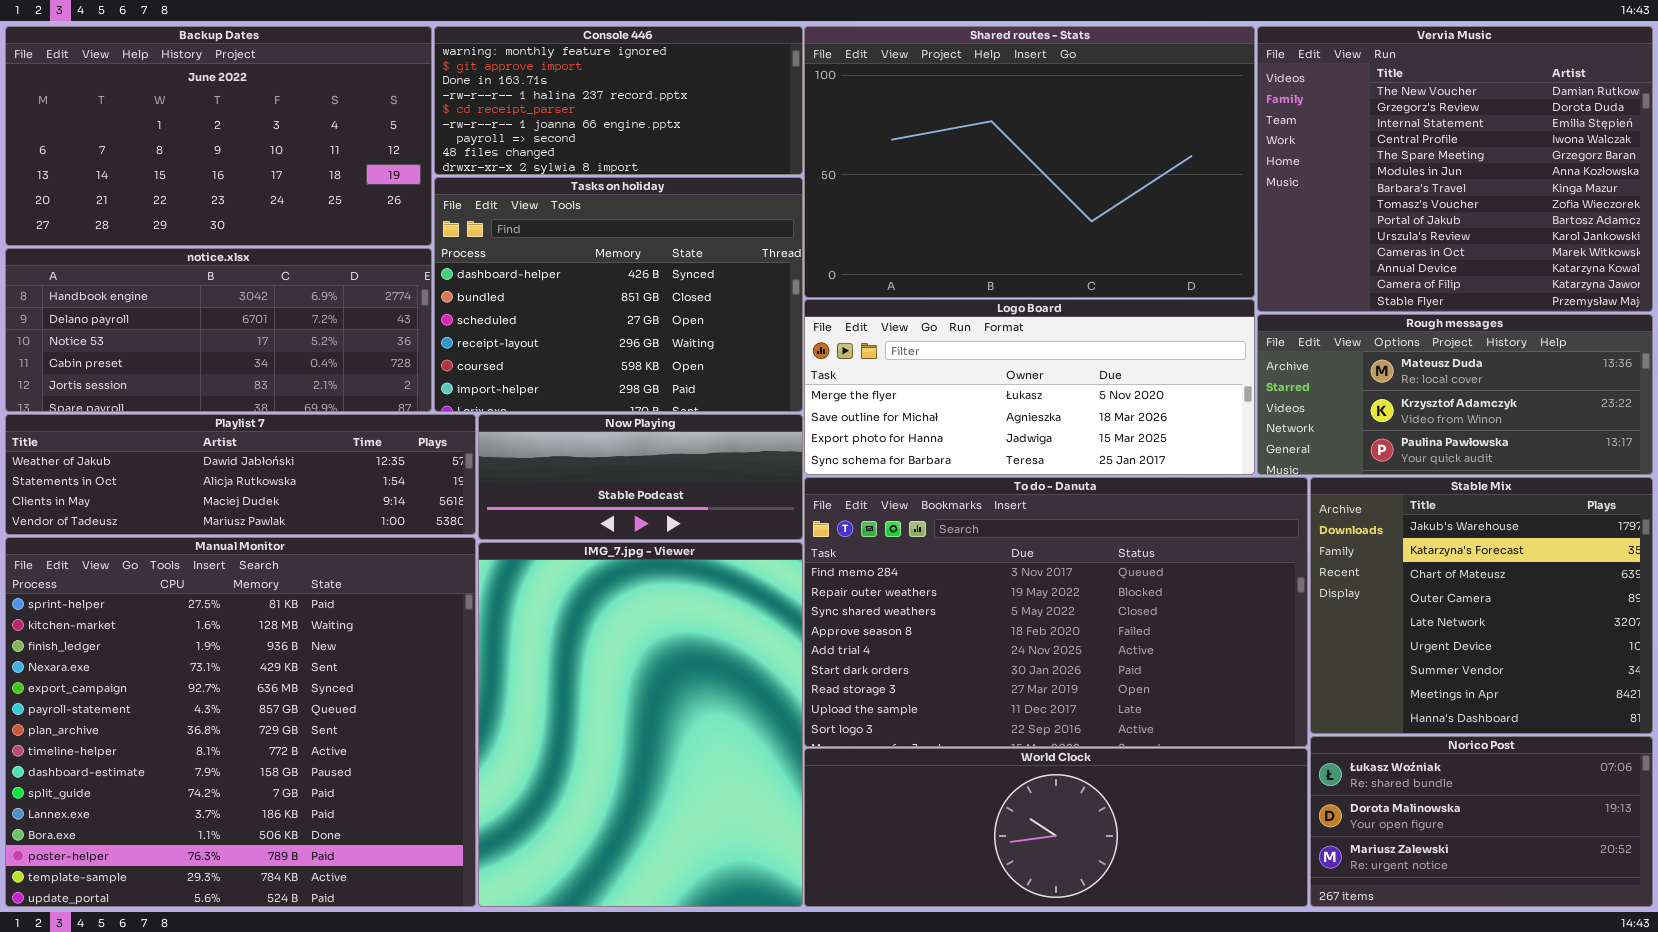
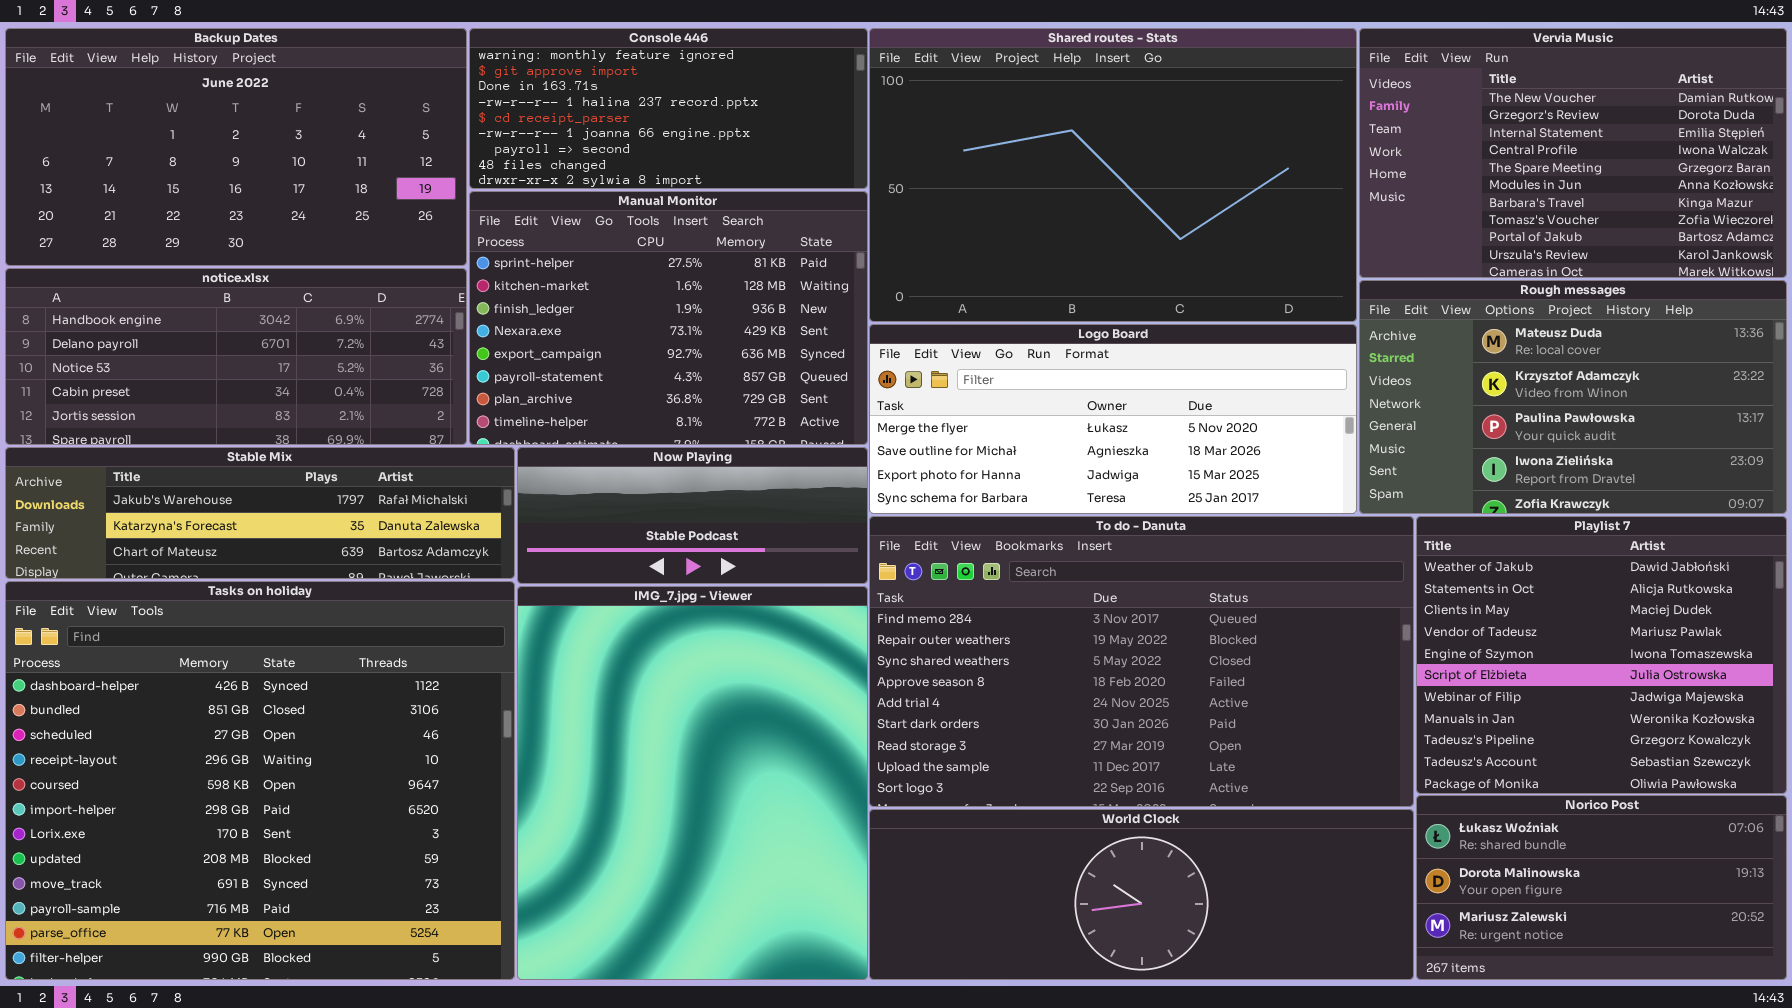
Vervia Music: [1257,26,1653,312] -> [1359,28,1787,278], resized
Tasks on holiday: [434,177,803,412] -> [5,581,515,980], moved, resized
Rough messages: [1257,314,1653,475] -> [1359,280,1787,514], resized
Playlist 7: [5,414,476,535] -> [1416,516,1787,794], moved, resized
Stable Mix: [1310,477,1653,734] -> [5,447,515,579], moved, resized
Manual Monitor: [5,537,476,907] -> [469,191,868,445], moved, resized

